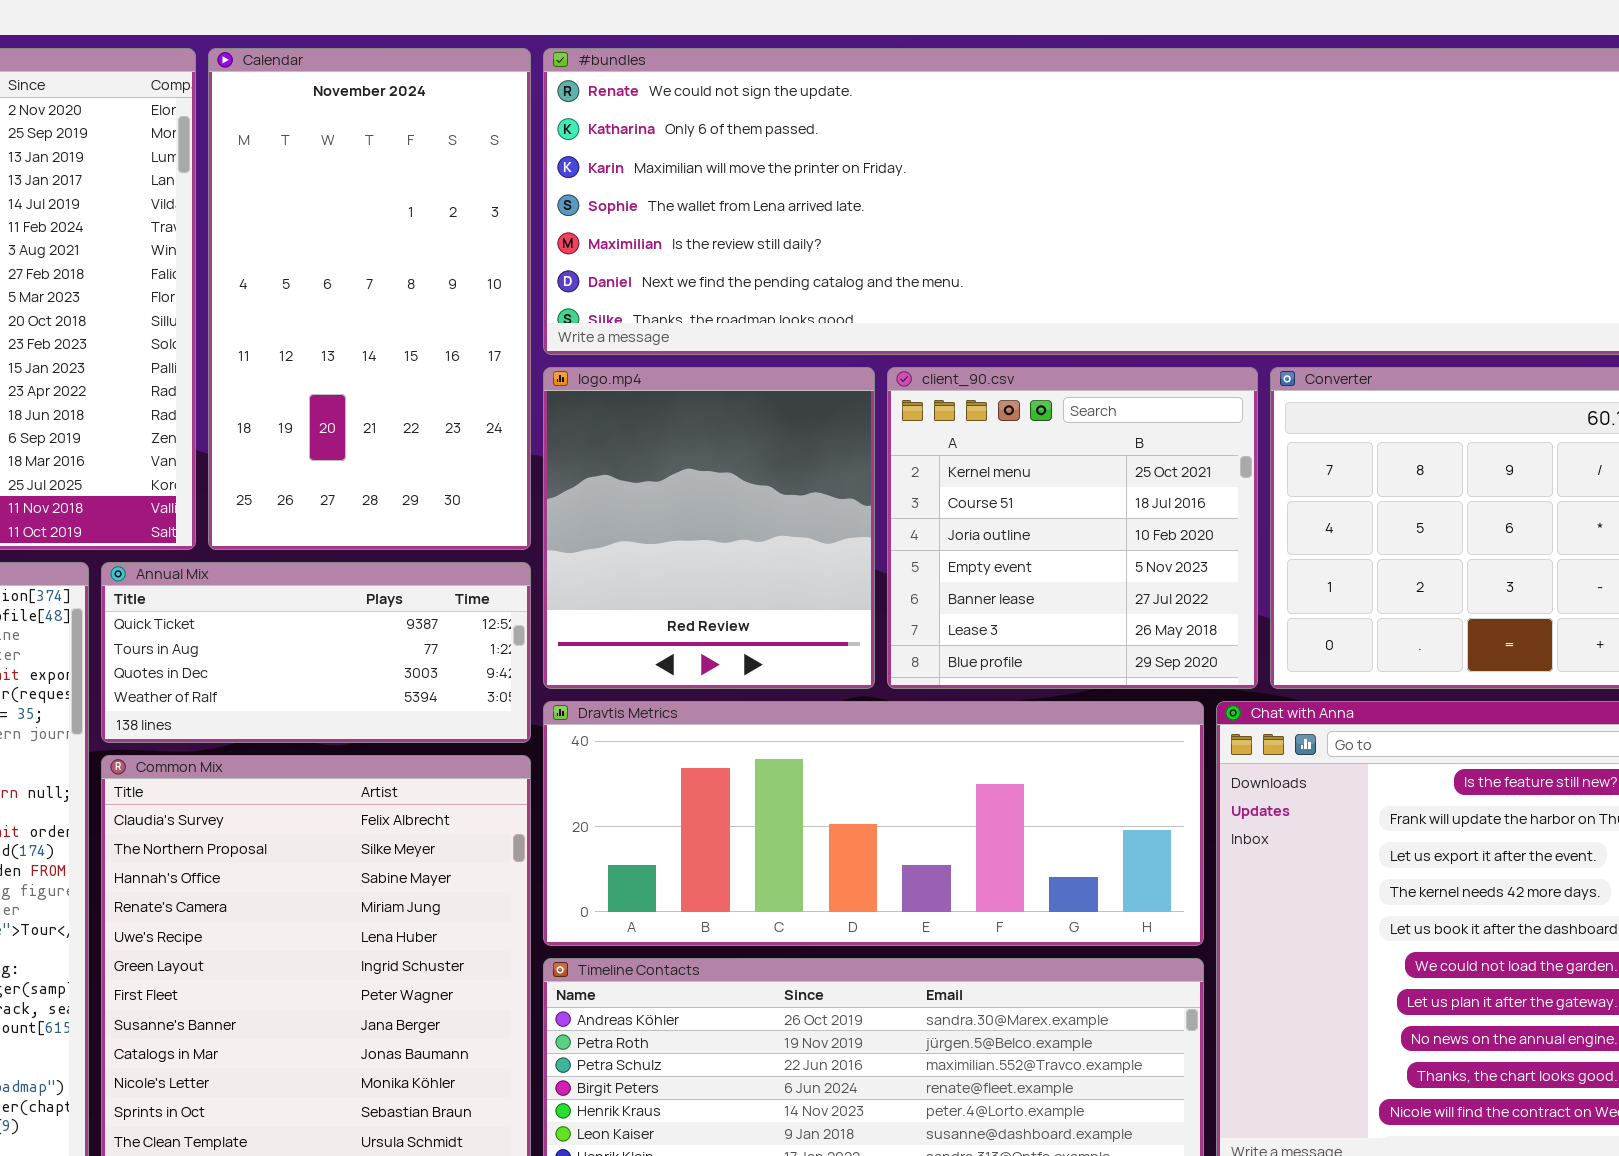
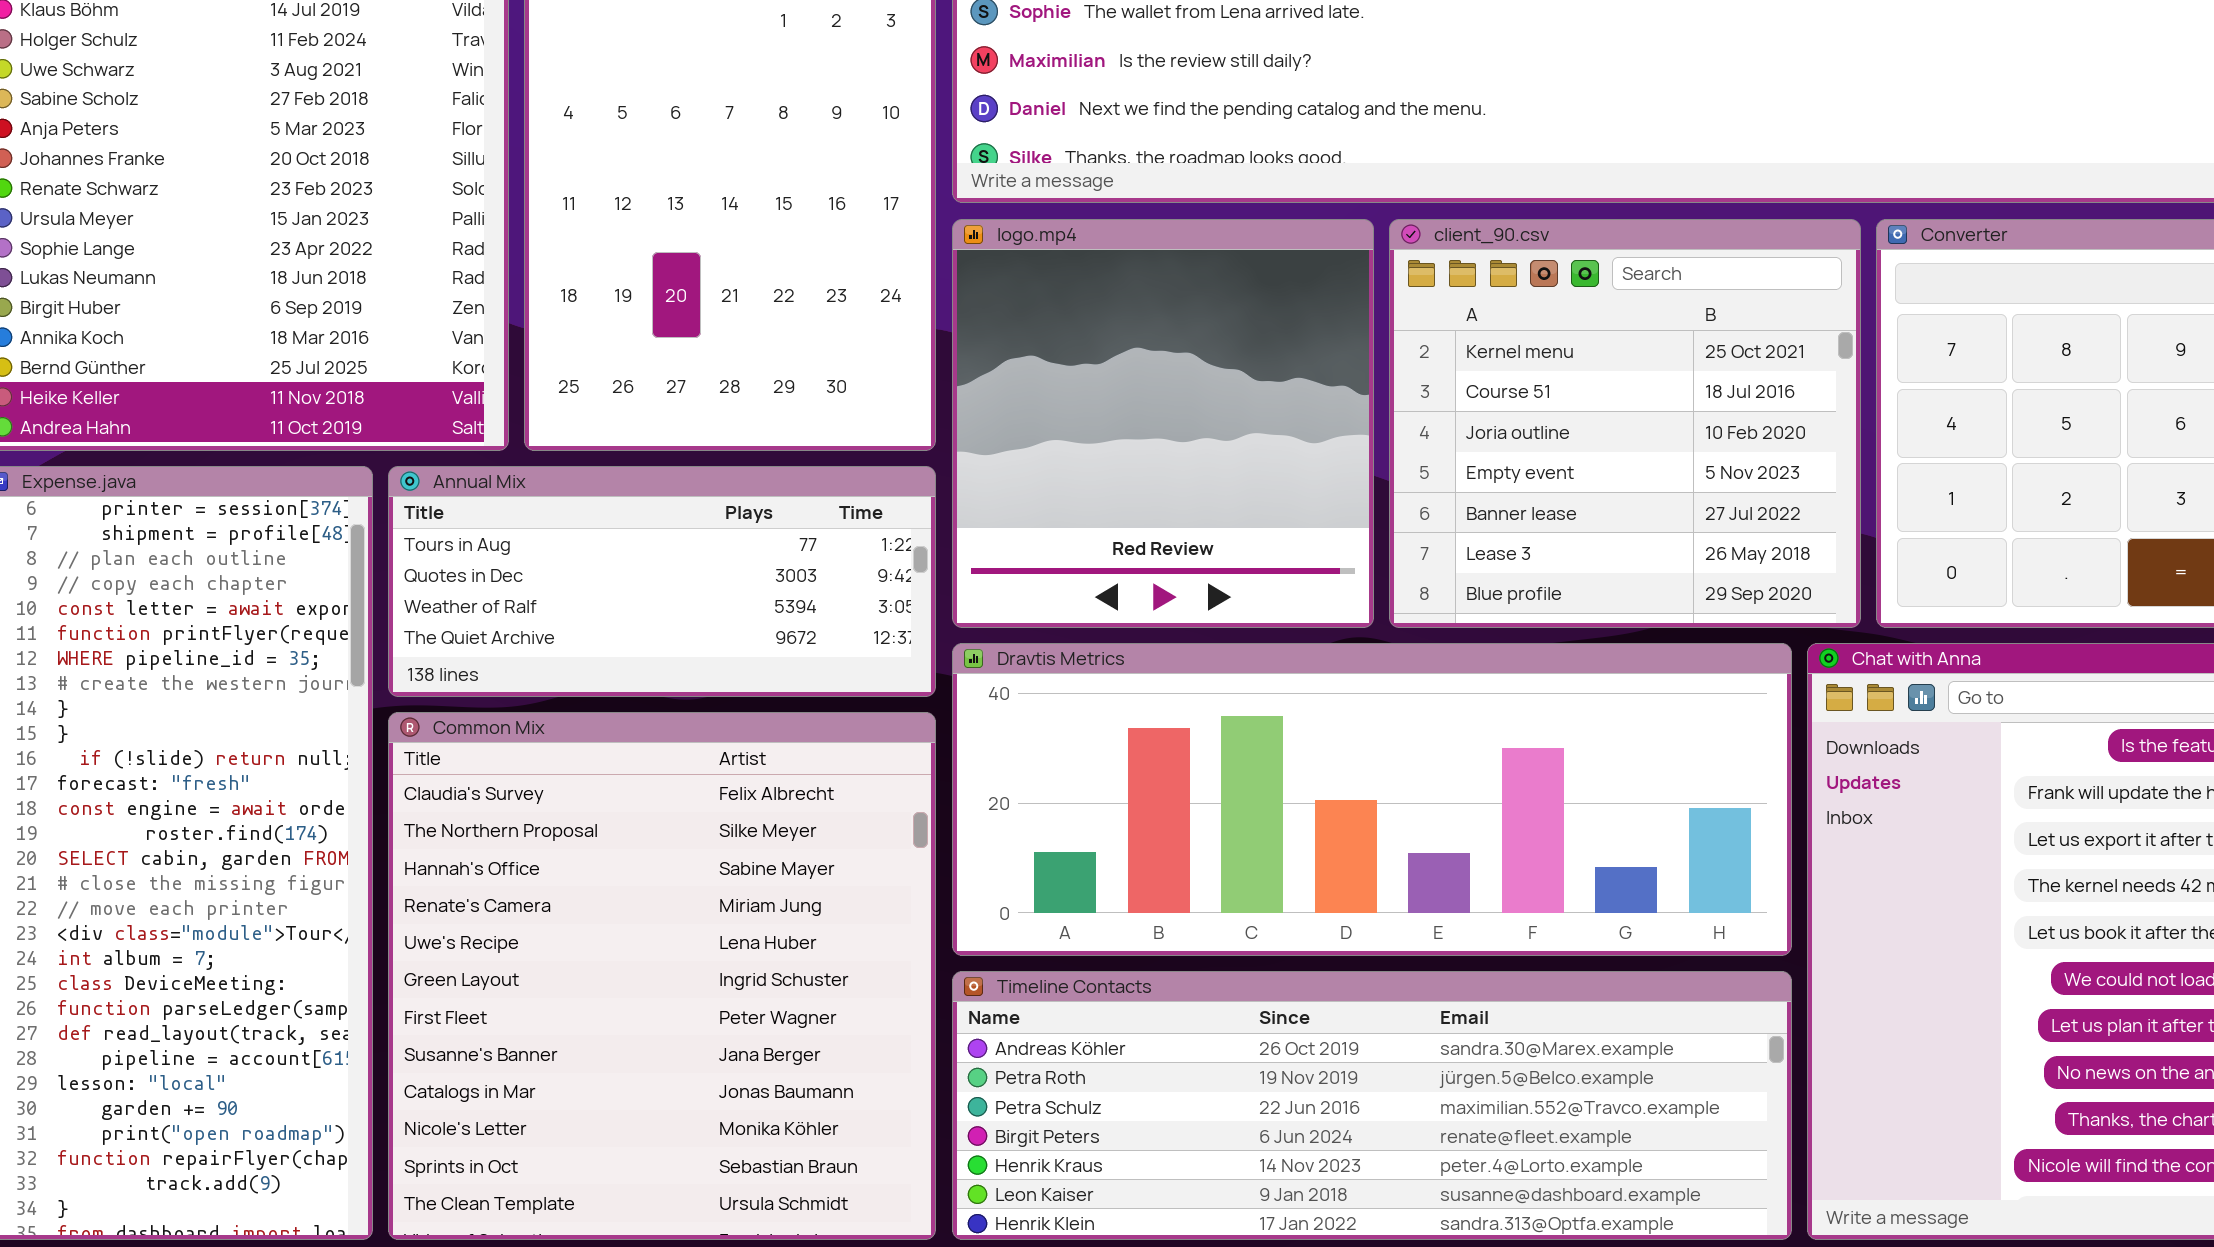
Annual Mix: [101,562,531,743] -> [388,466,936,697], scrolled down 1 row

